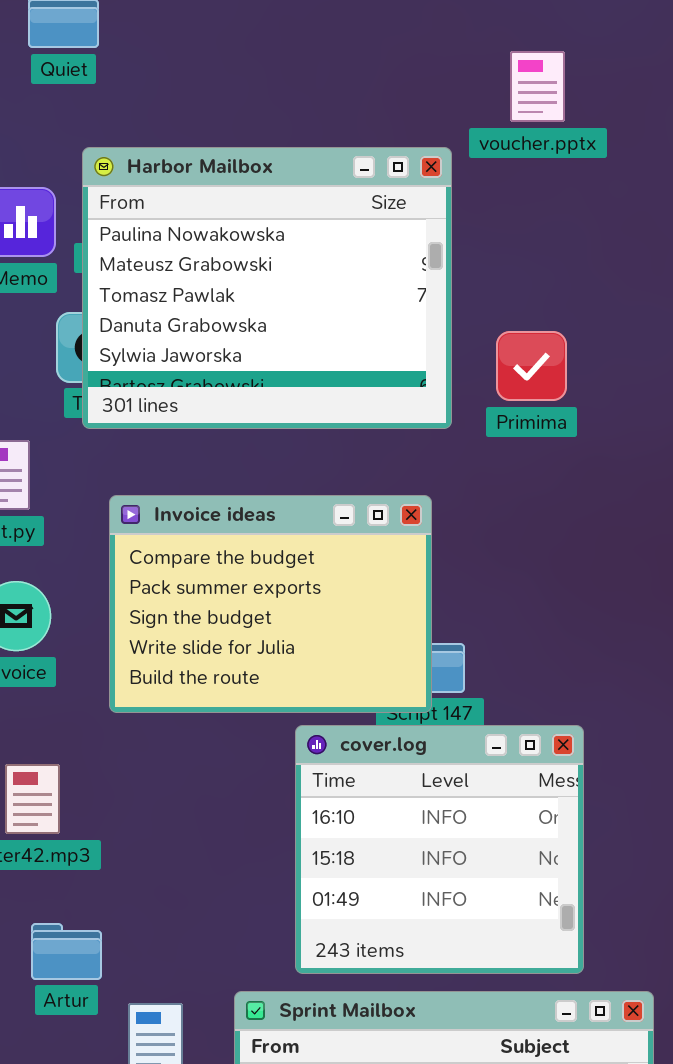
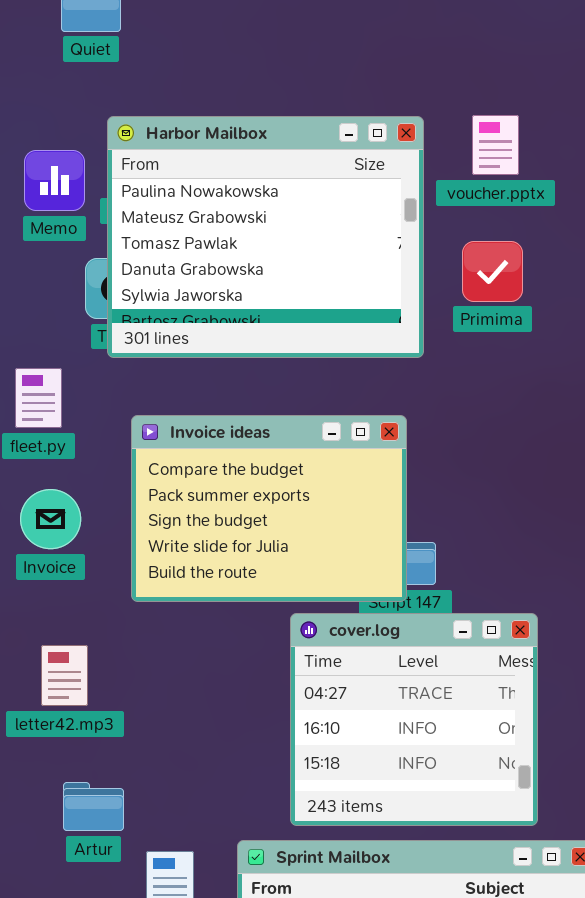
voucher.pptx: [510,51,565,122] -> [472,115,519,175], moved
Primima: [496,331,567,401] -> [462,241,523,302], moved
cover.log: [295,725,584,974] -> [290,613,538,826], scrolled up 1 row

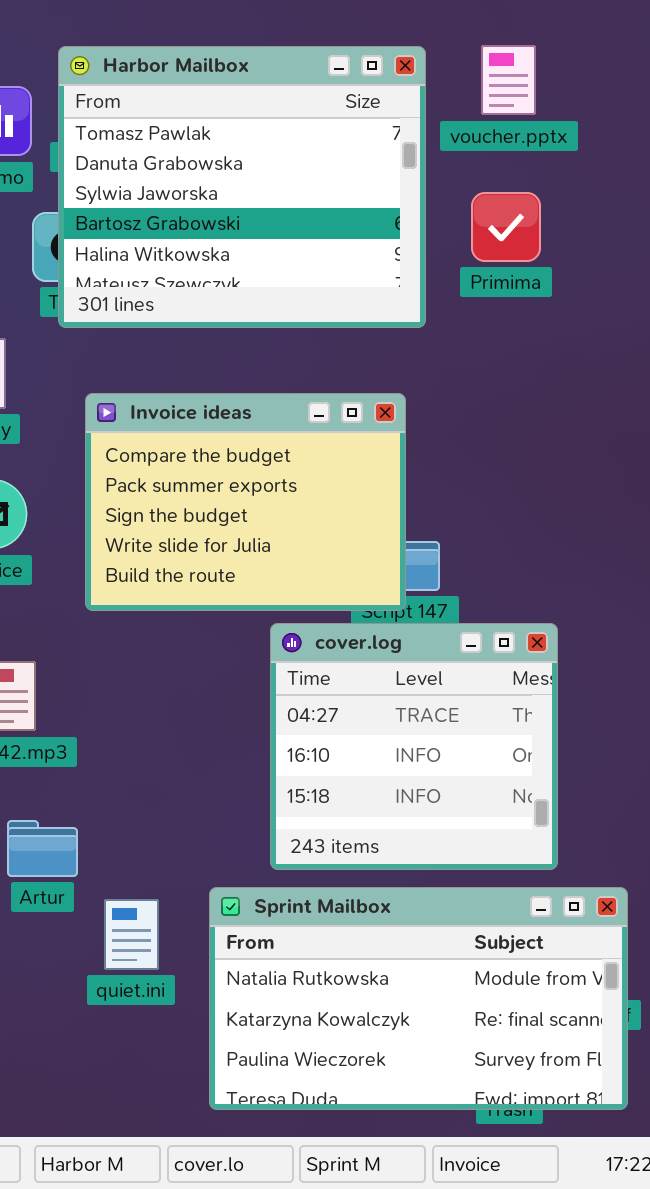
Harbor Mailbox: [107,116,424,358] -> [58,46,426,328], scrolled down 2 rows

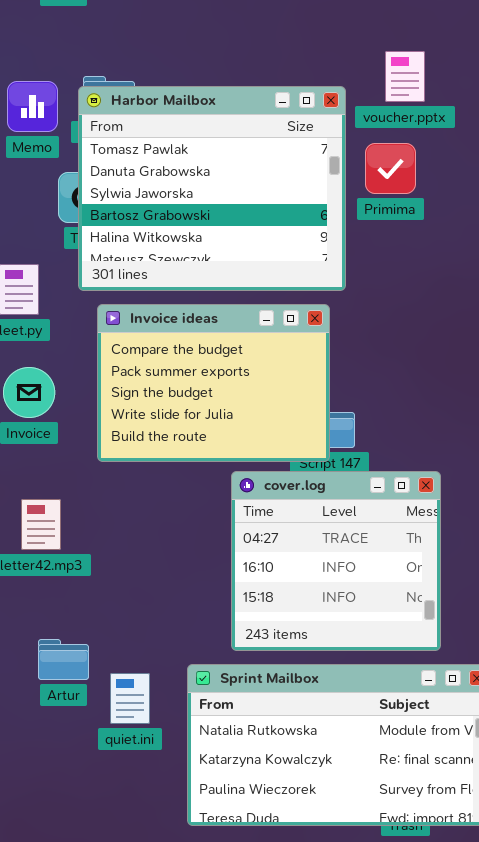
Harbor Mailbox: [58,46,426,328] -> [78,86,346,291], moved
Primima: [471,192,541,262] -> [365,143,416,194], moved
Artur: [7,820,78,877] -> [38,639,89,680], moved

